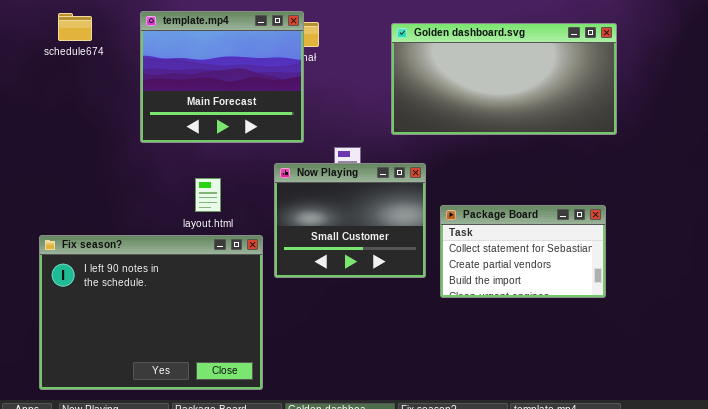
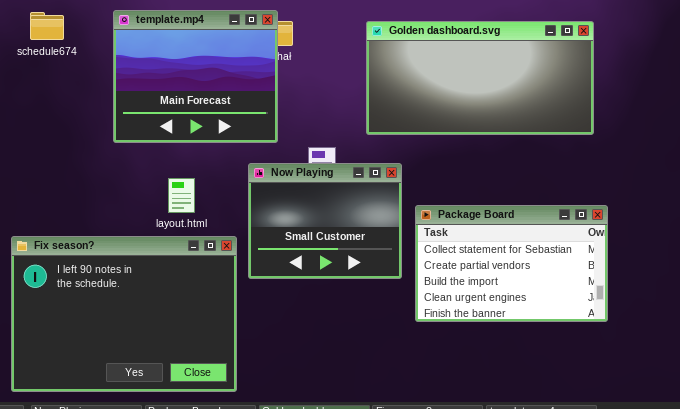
Package Board: [440,205,606,298] -> [415,205,608,322], resized

